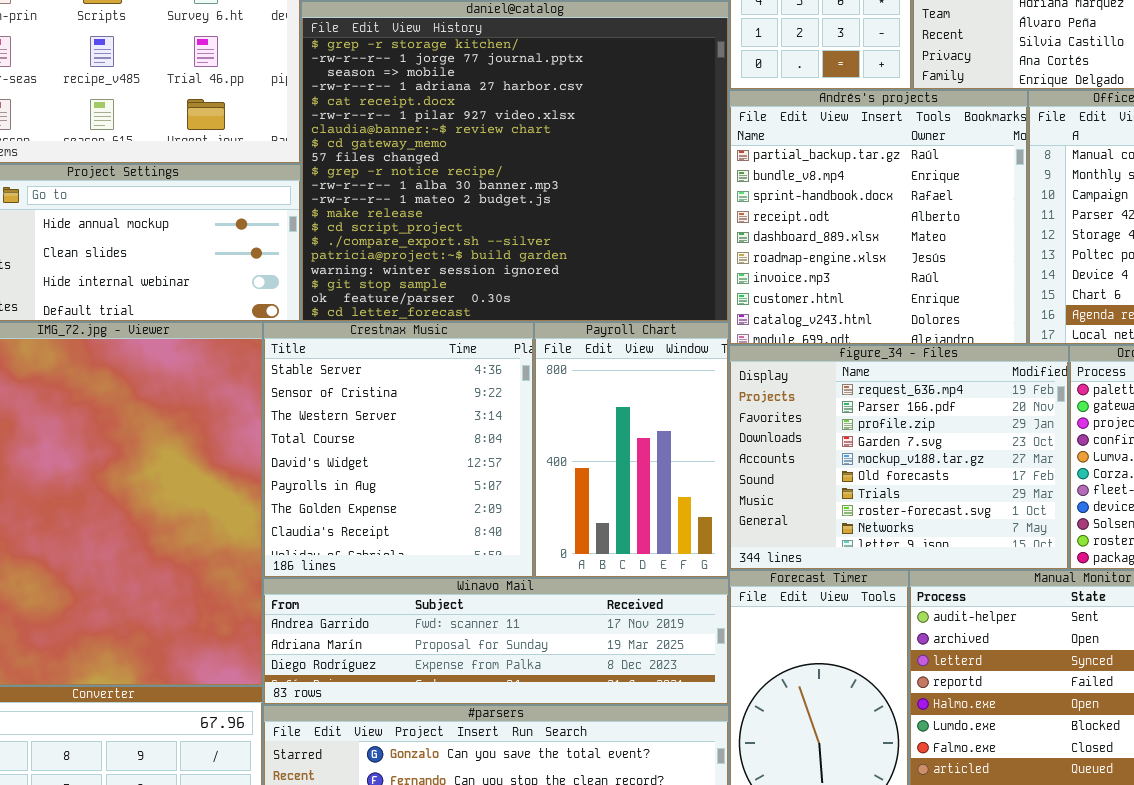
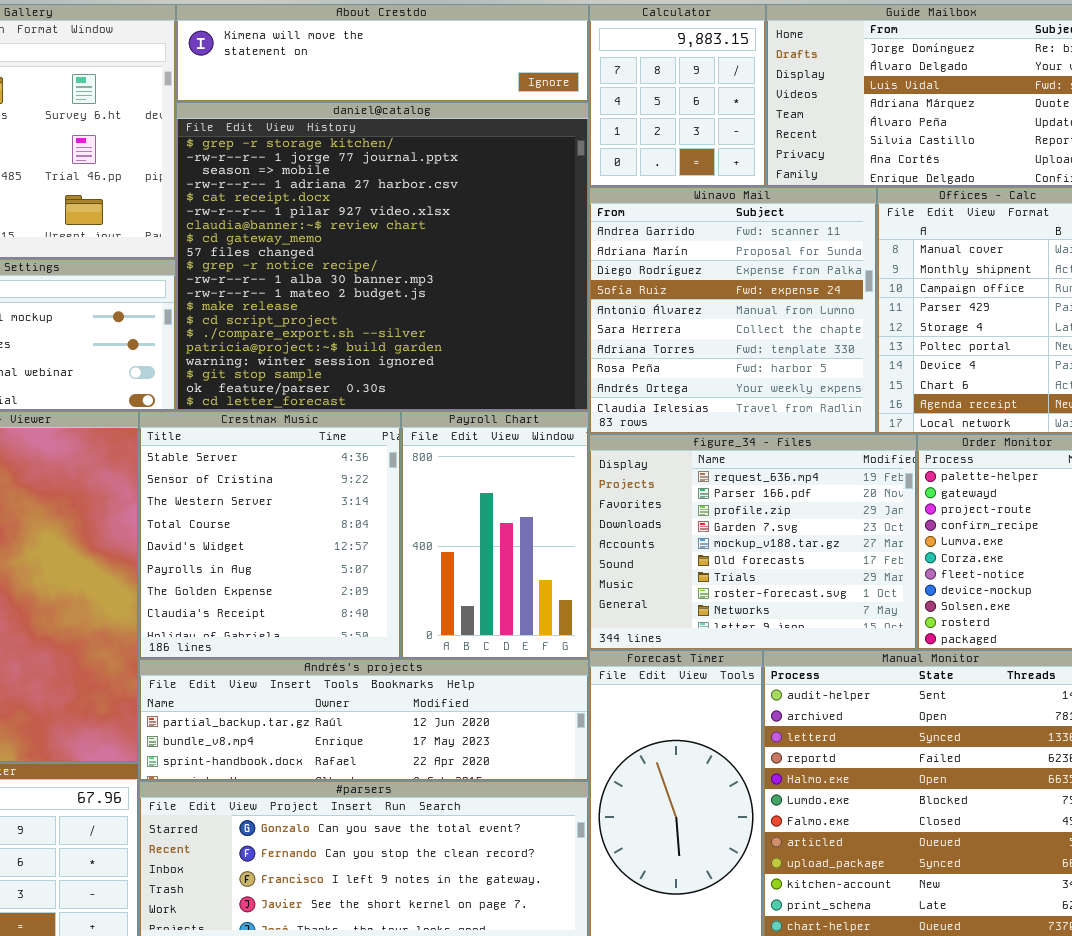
Andrés's projects: [729,90,1028,345] -> [139,659,589,781], moved, resized
Winavo Mail: [263,578,729,705] -> [589,187,877,434], moved, resized

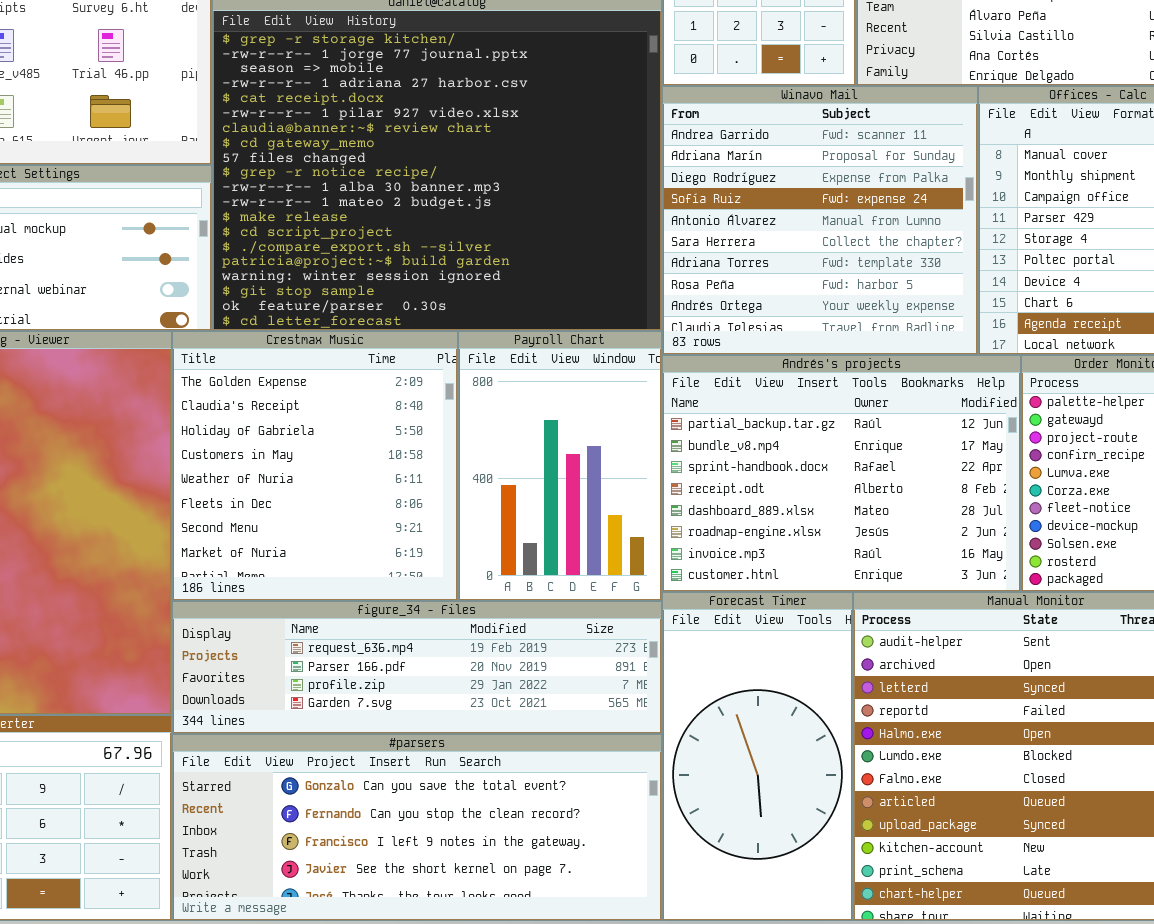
Crestmax Music: [139,411,401,659] -> [172,331,458,601], scrolled down 6 rows
figure_34 - Files: [589,434,917,650] -> [172,601,662,734], moved, resized
Andrés's projects: [139,659,589,781] -> [662,355,1021,592], moved, resized

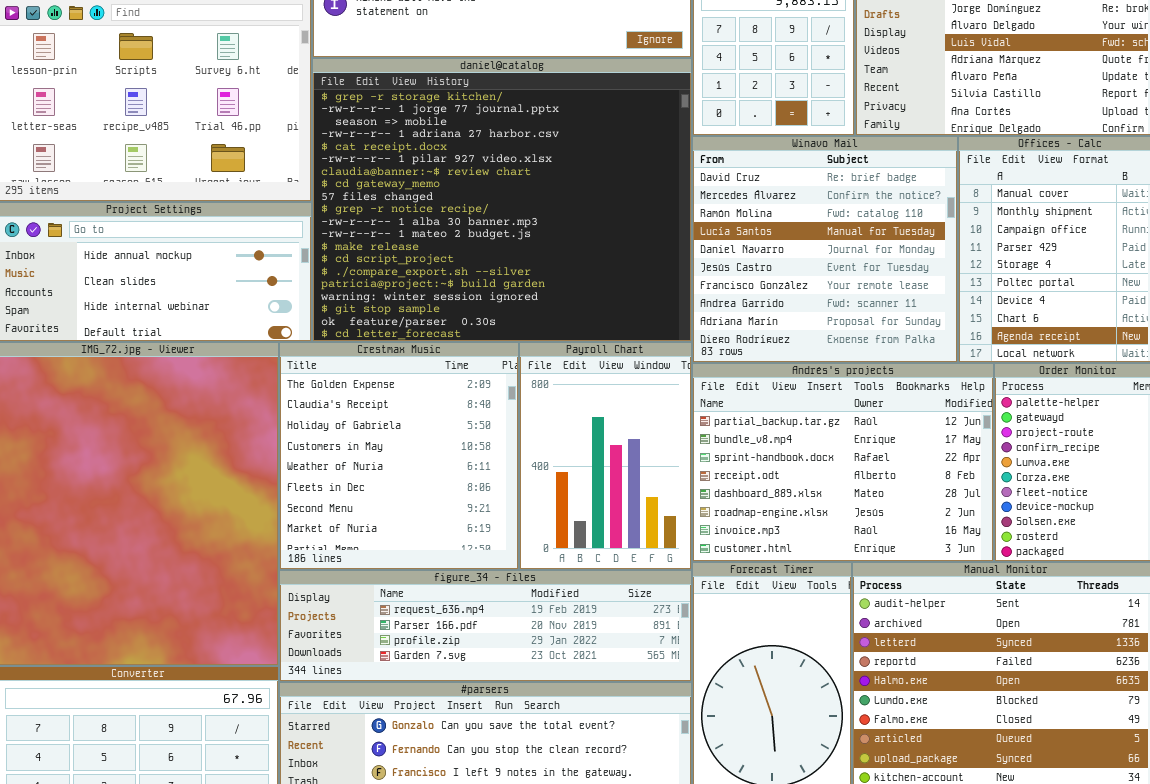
Winavo Mail: [662,86,978,355] -> [692,136,958,363], scrolled up 7 rows

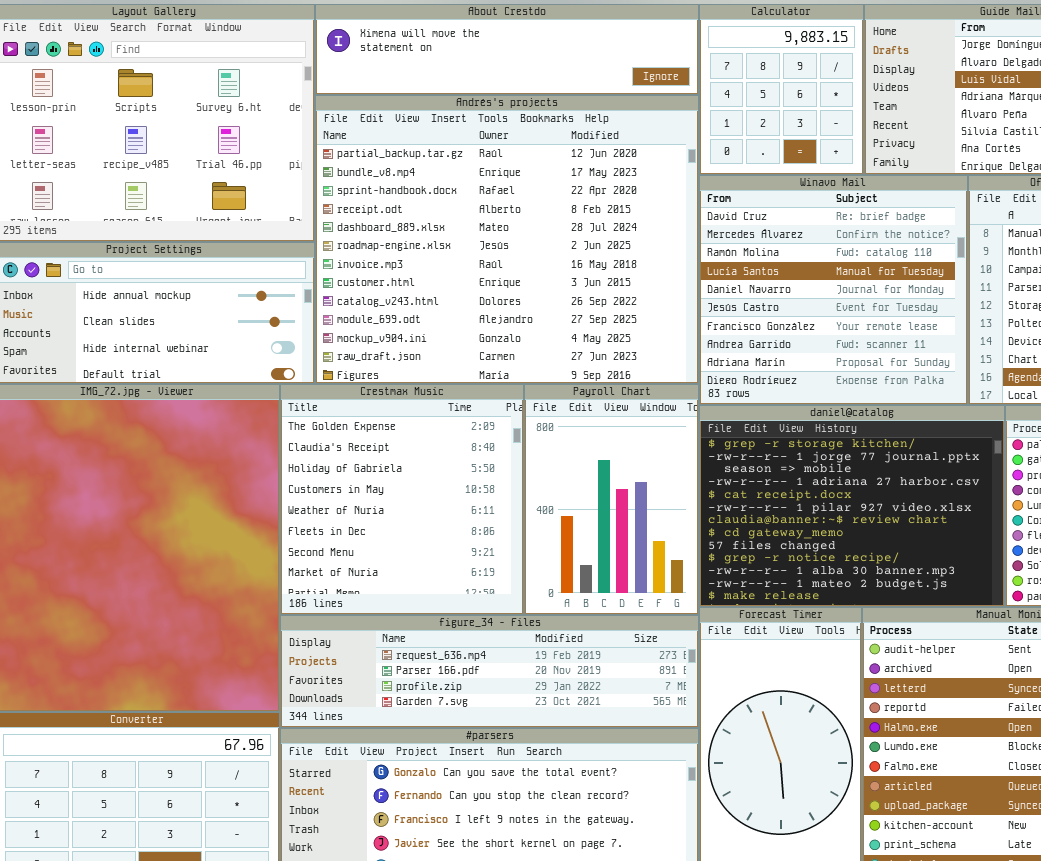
daniel@catalog: [312,58,692,342] -> [699,405,1005,607], moved, resized
Andrés's projects: [692,363,994,562] -> [315,95,699,384], moved, resized

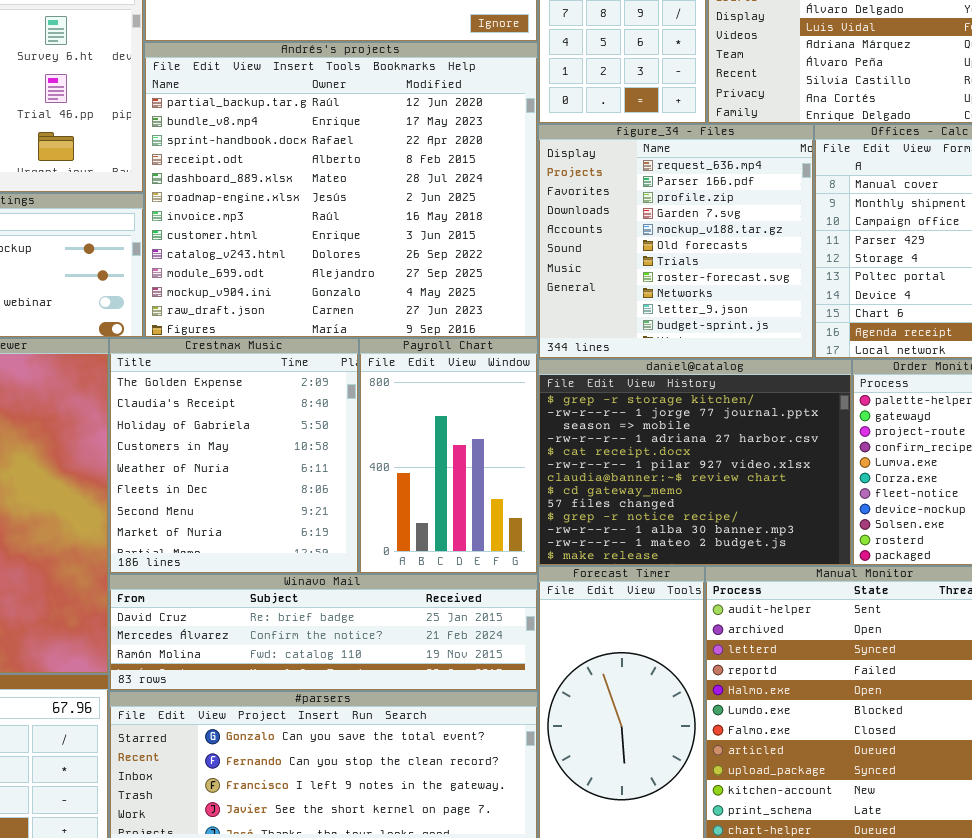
Winavo Mail: [699,175,968,405] -> [109,574,538,691], moved, resized
figure_34 - Files: [280,615,699,728] -> [538,124,814,359], moved, resized

